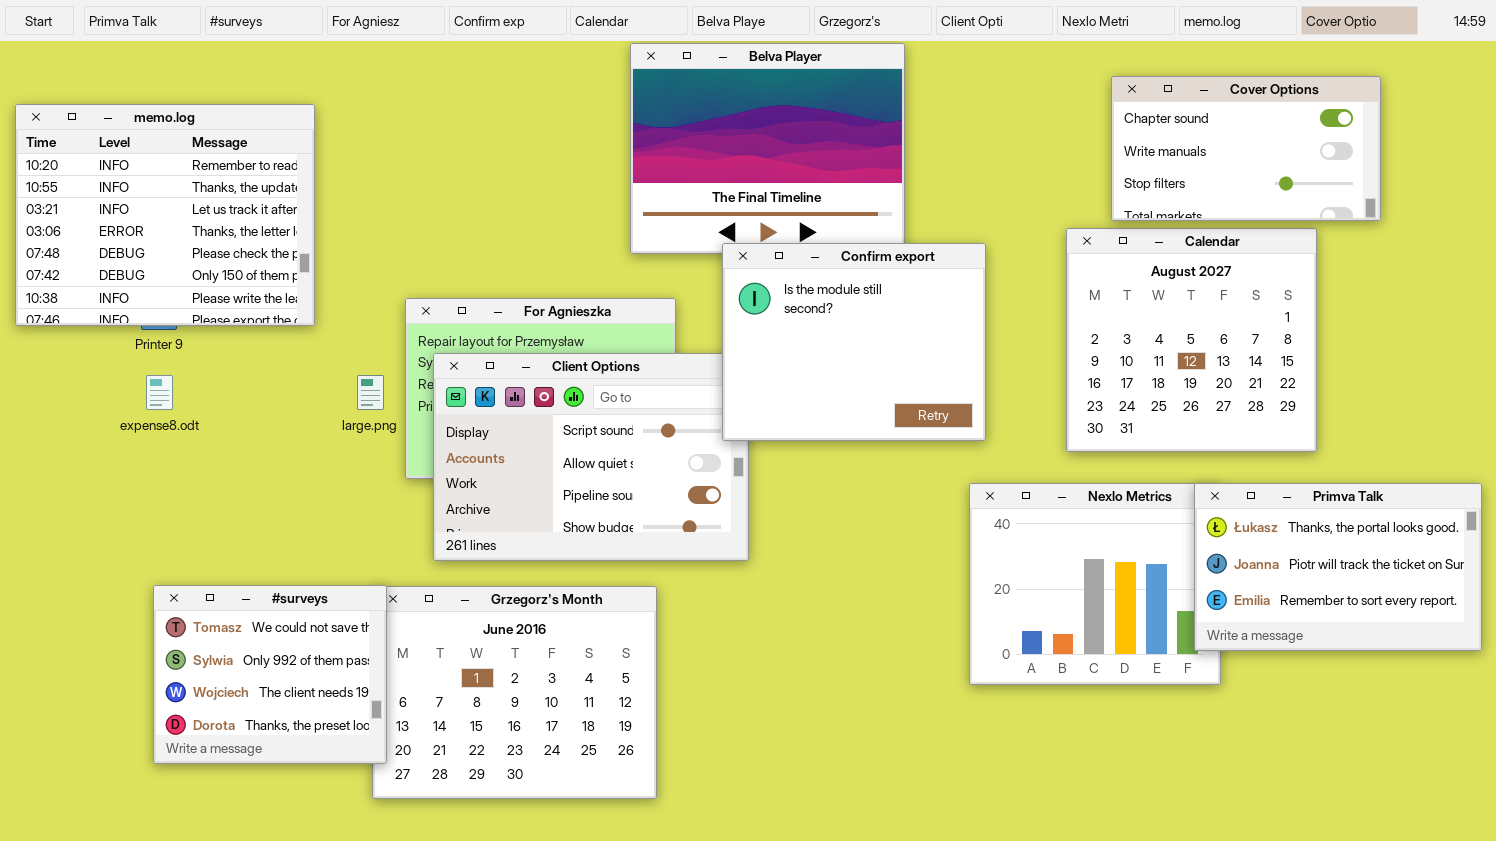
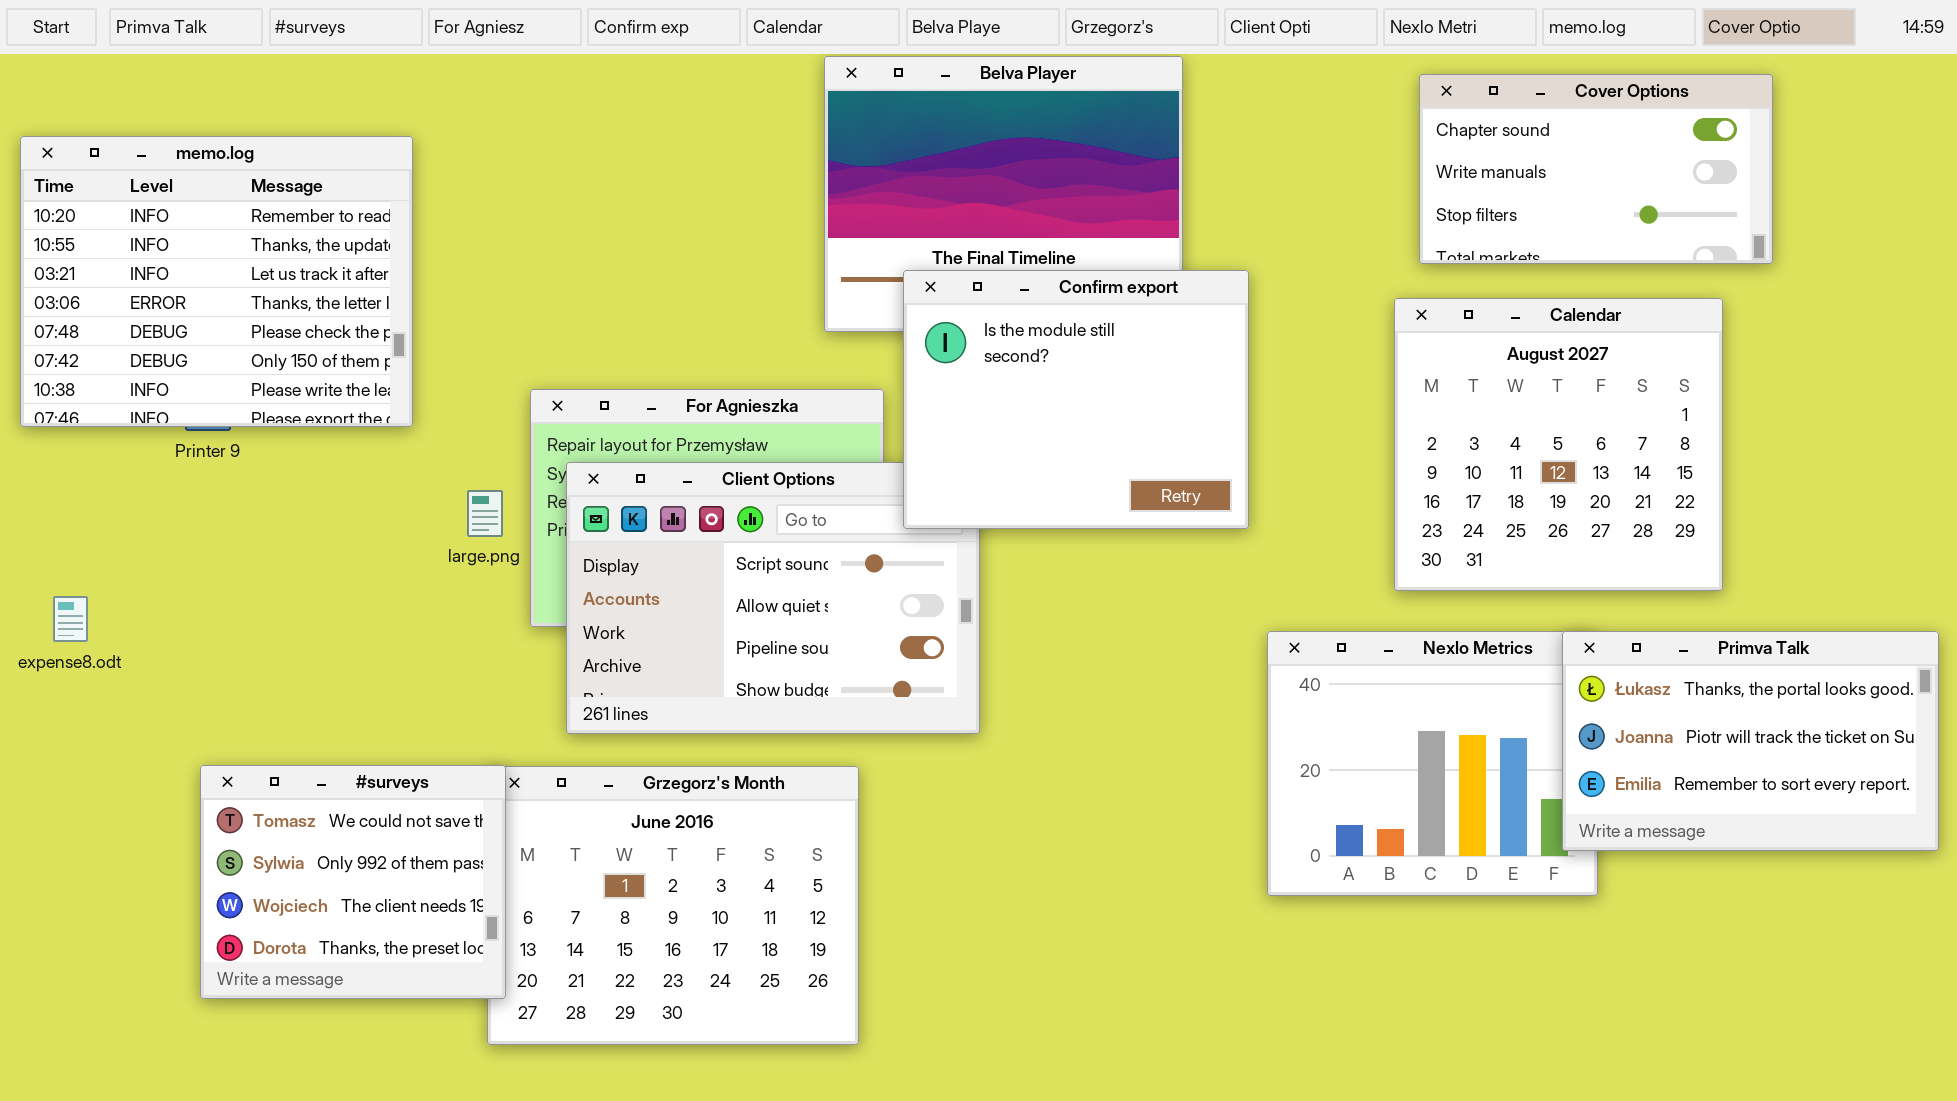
Cover Options: [1111,76,1381,221] -> [1419,74,1773,264], moved
Confirm export: [722,243,986,441] -> [903,270,1249,529], moved
expense8.odt: [146,375,173,410] -> [53,596,88,642], moved

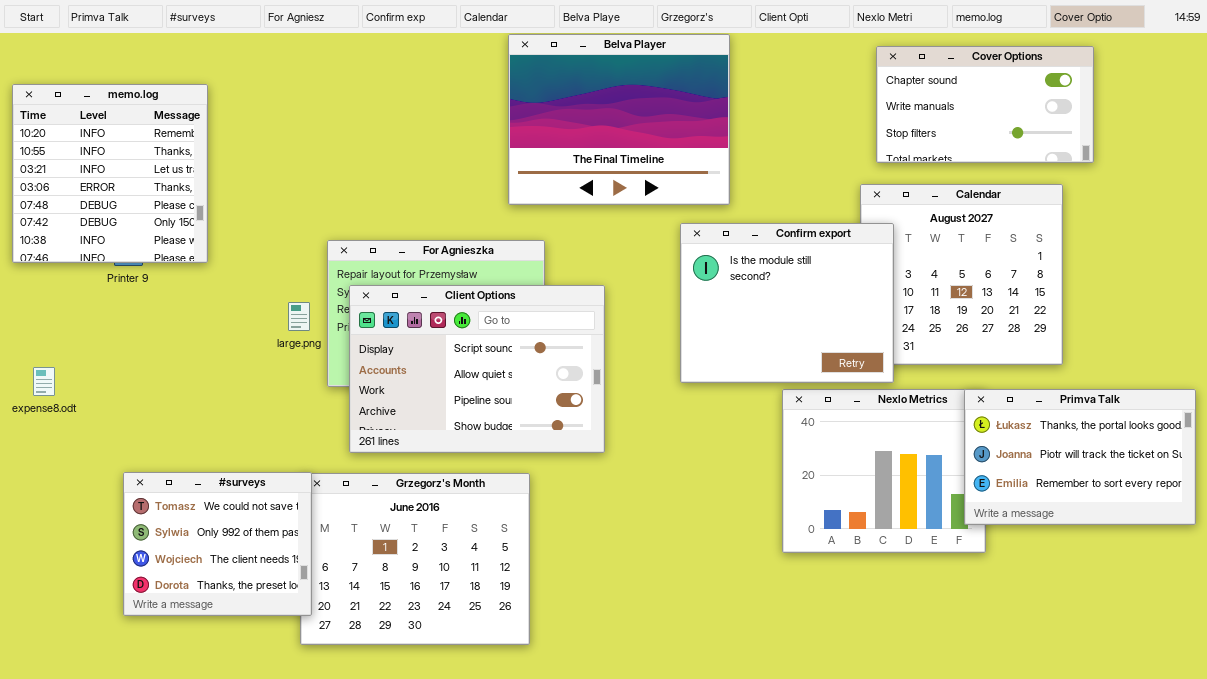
memo.log: [20,136,413,427] -> [12,84,208,263], resized
Confirm export: [903,270,1249,529] -> [680,223,894,383], moved

